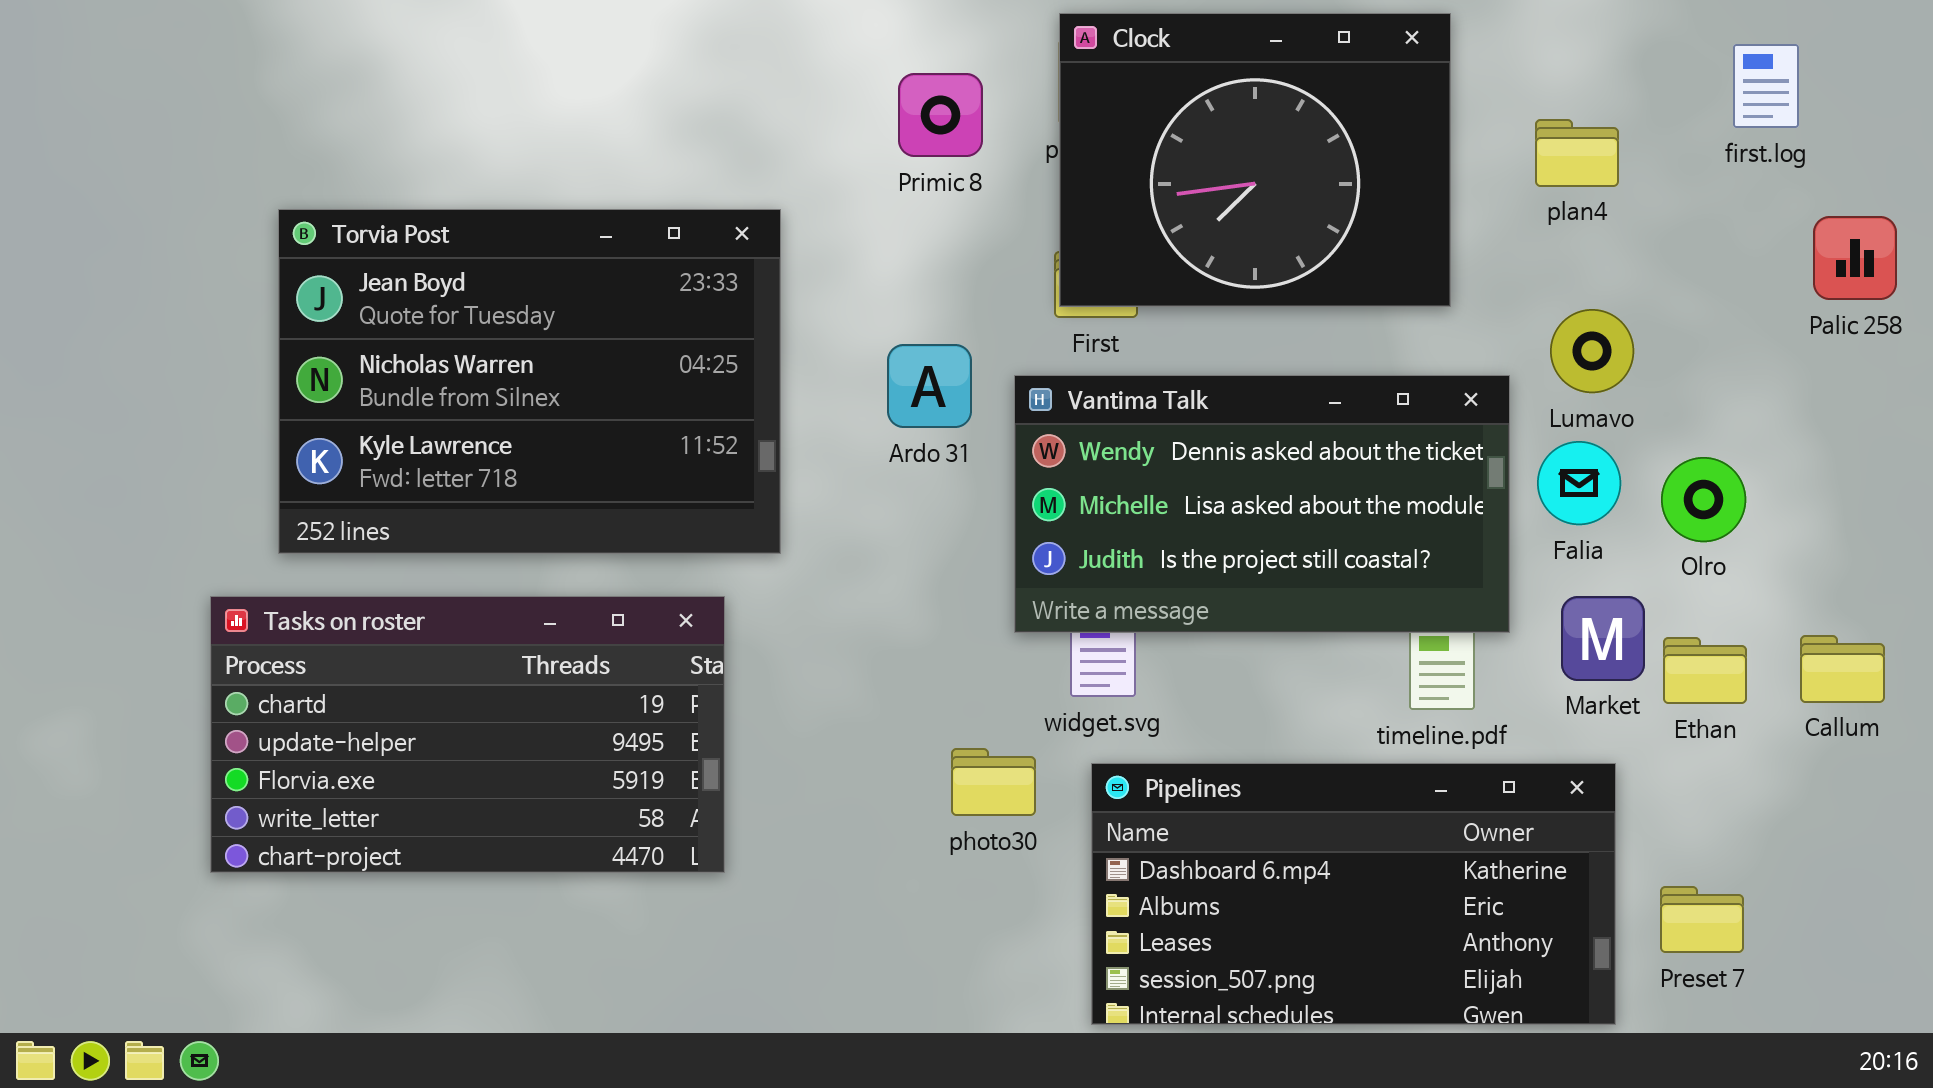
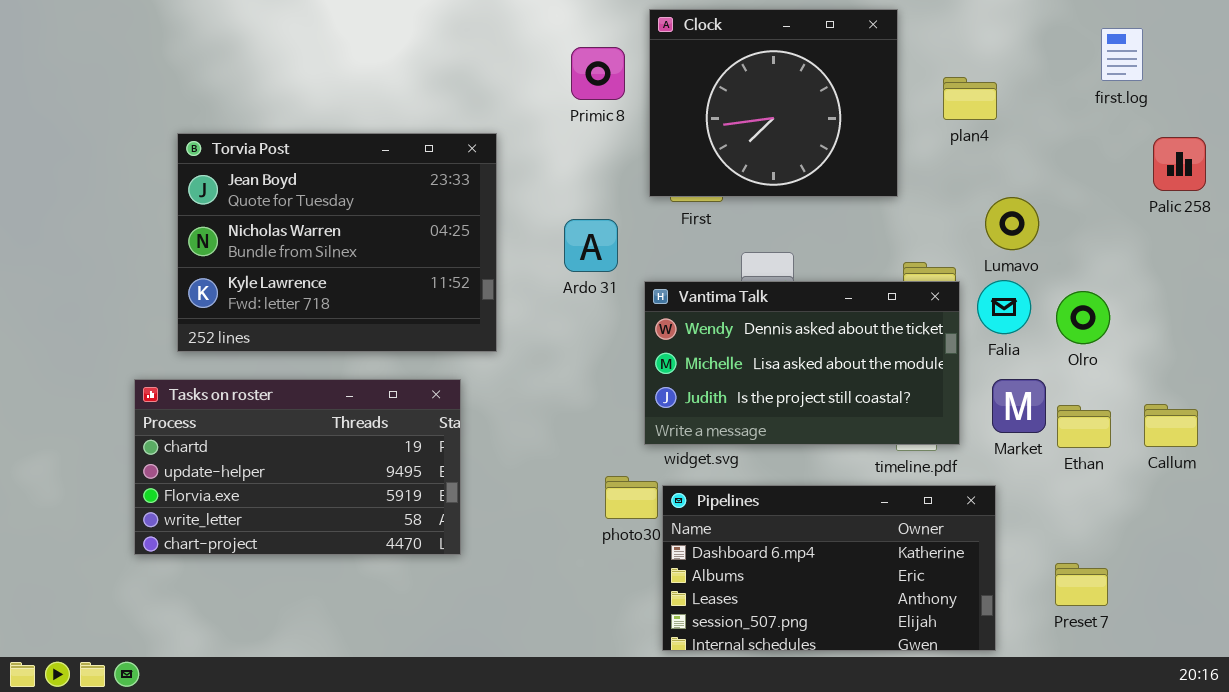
Clock: [1059,13,1451,307] -> [649,9,898,197], moved
plan4: [1535,119,1619,187] -> [943,77,997,120], moved
Vantima Talk: [1014,375,1510,633] -> [644,281,960,445], moved
Pipelines: [1091,763,1616,1025] -> [662,485,996,651], moved

